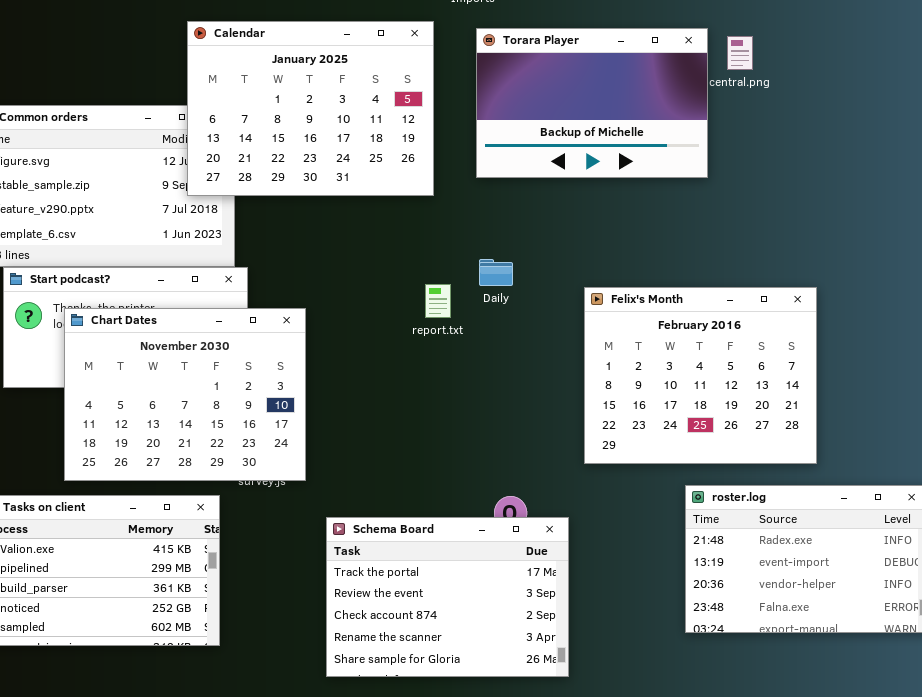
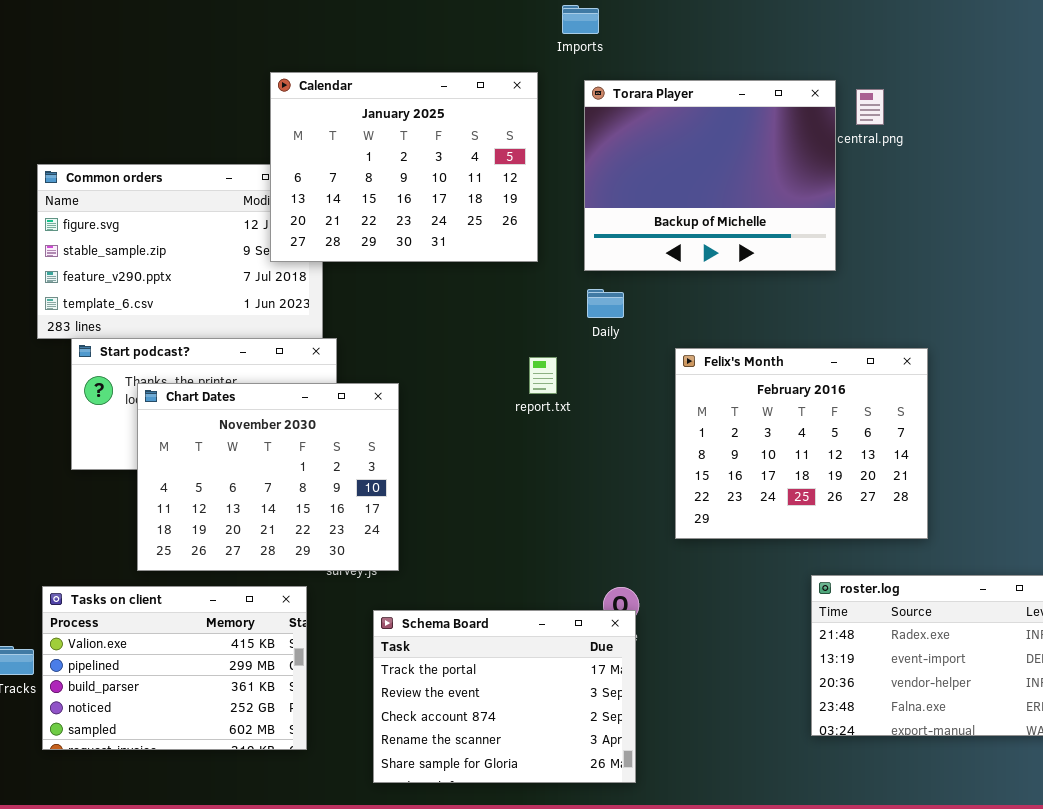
Torara Player: [476,28,708,178] -> [584,80,836,271], resized
Daily: [479,259,513,286] -> [587,289,624,318], moved
Felix's Month: [584,287,817,464] -> [675,348,928,539], moved
Schema Board: [326,517,569,677] -> [373,610,636,783], moved

